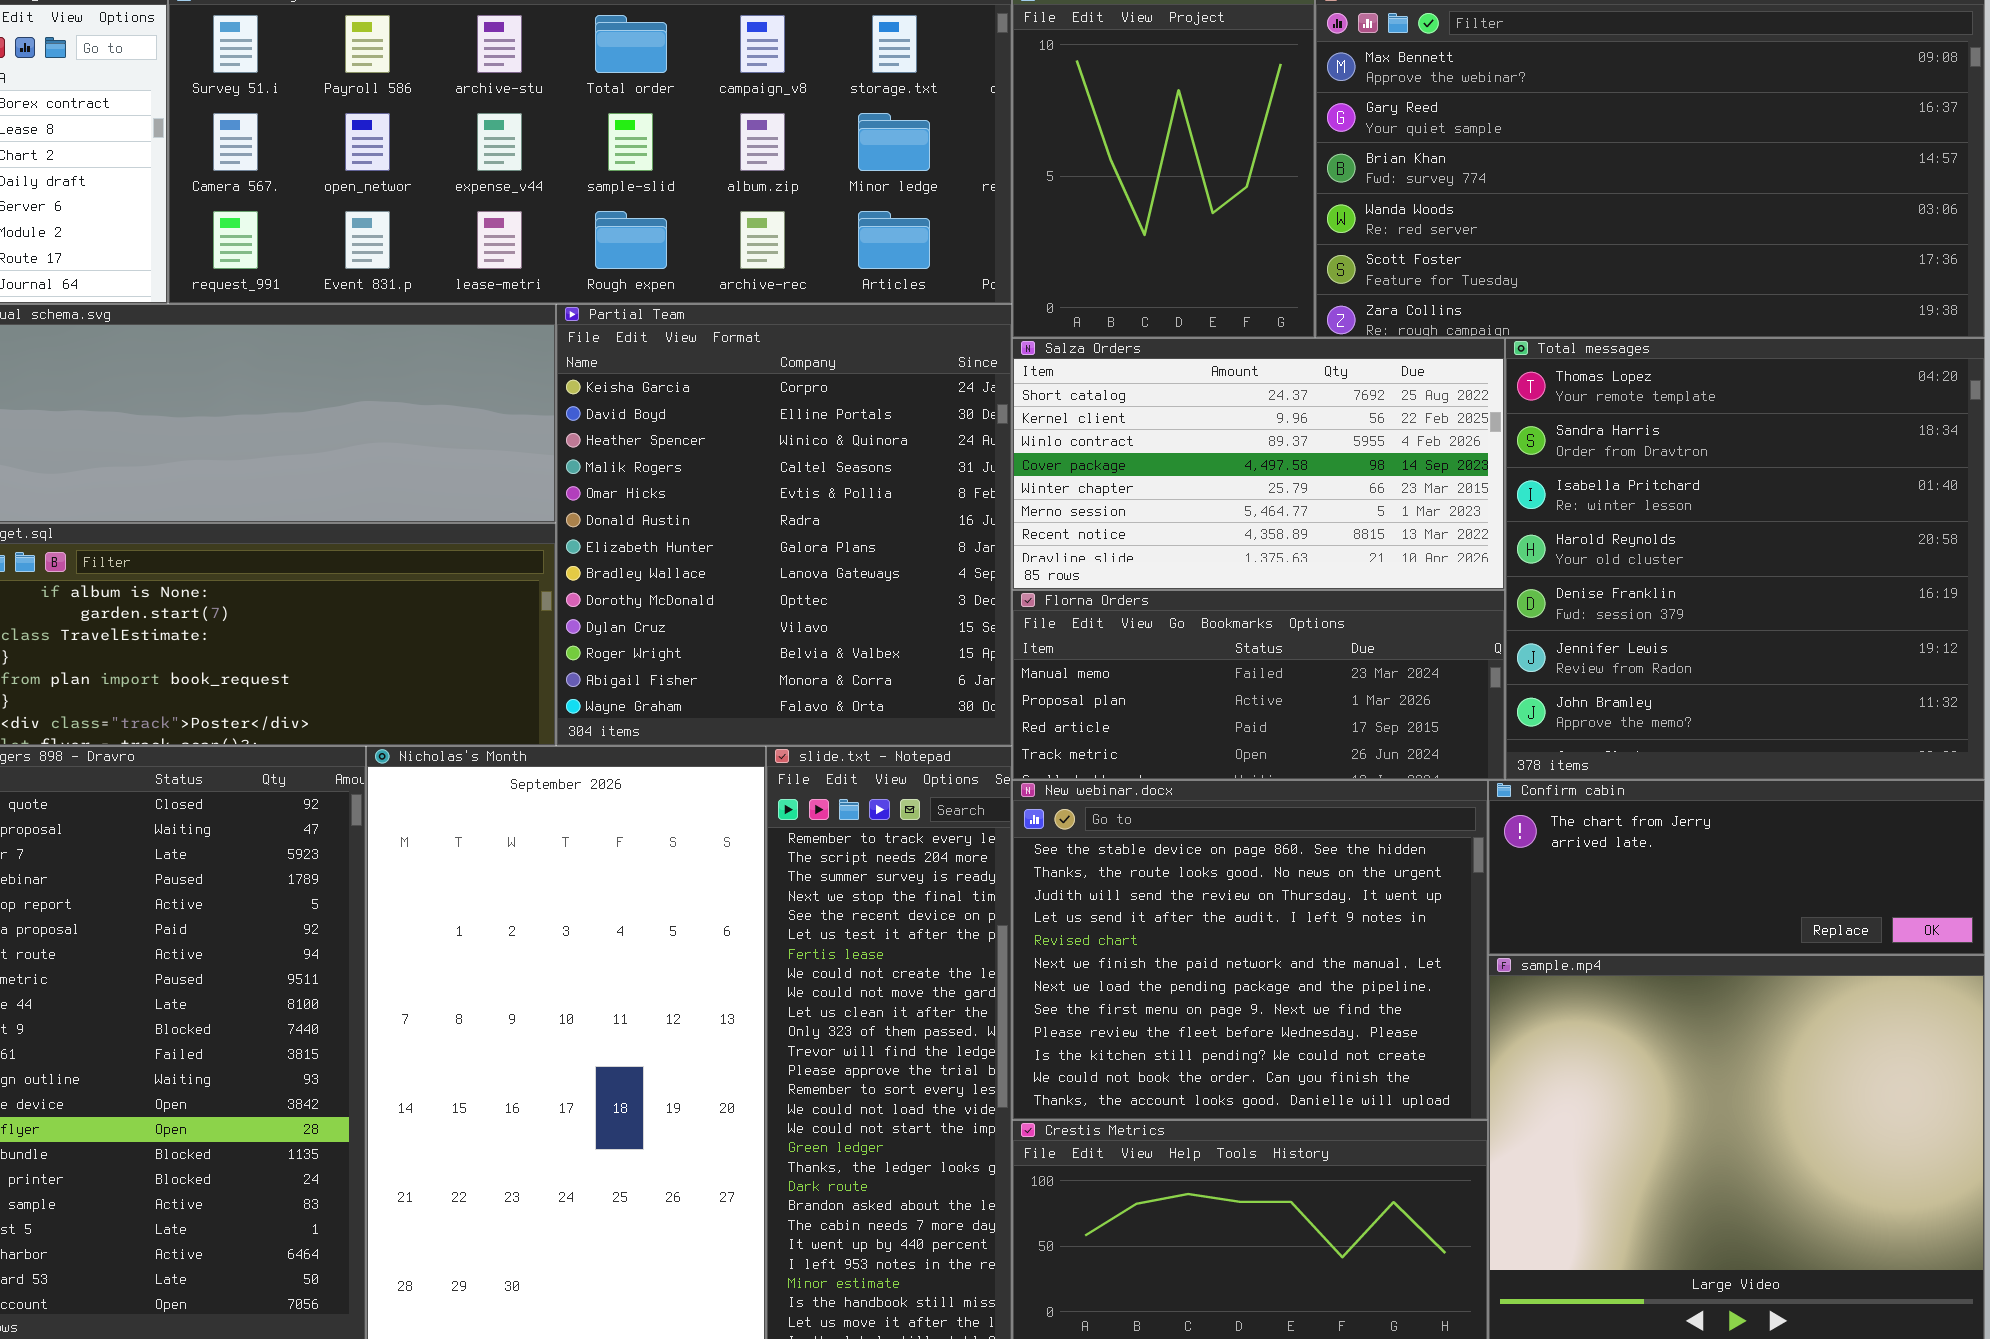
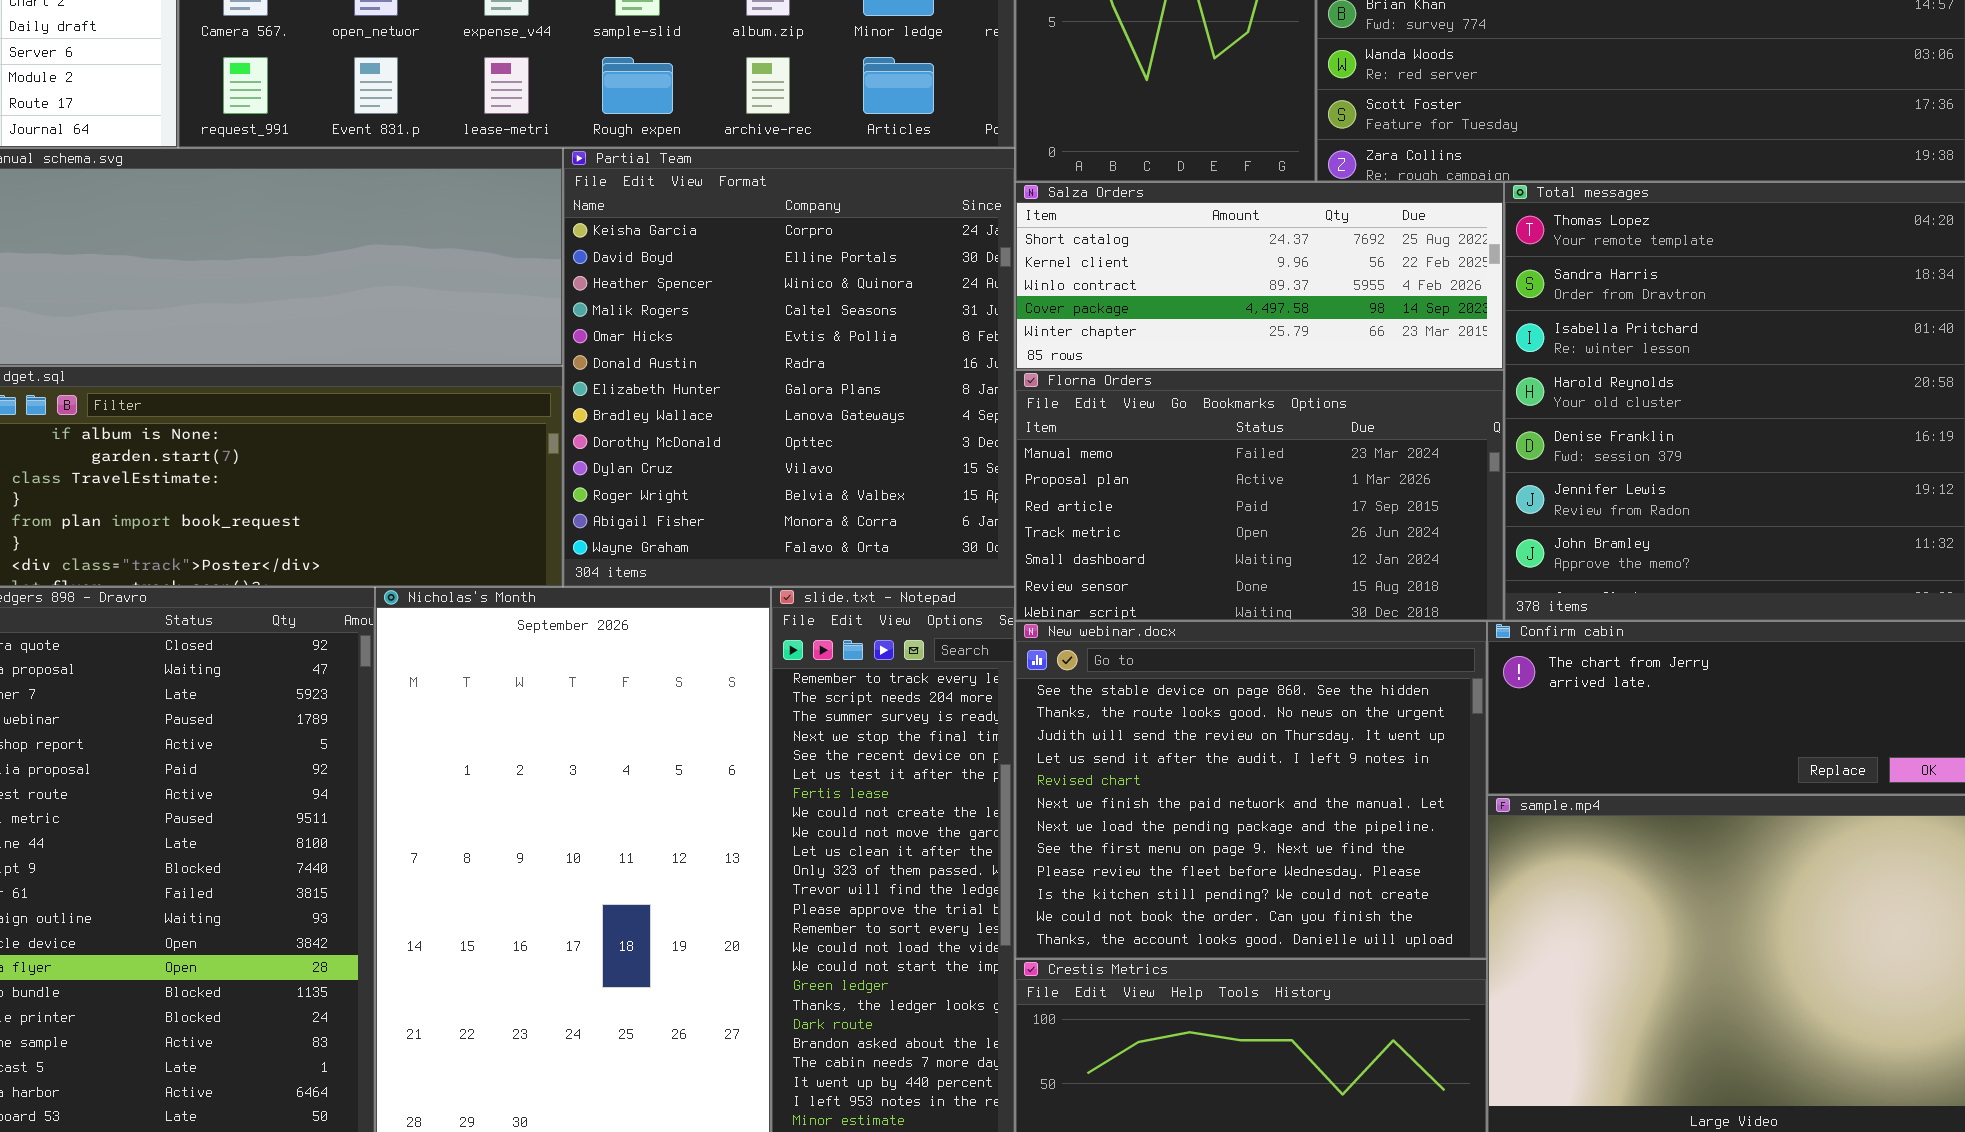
Salza Orders: [1012,338,1505,590] -> [1015,182,1504,370], resized
Florna Orders: [1012,590,1505,780] -> [1015,370,1504,621], resized

